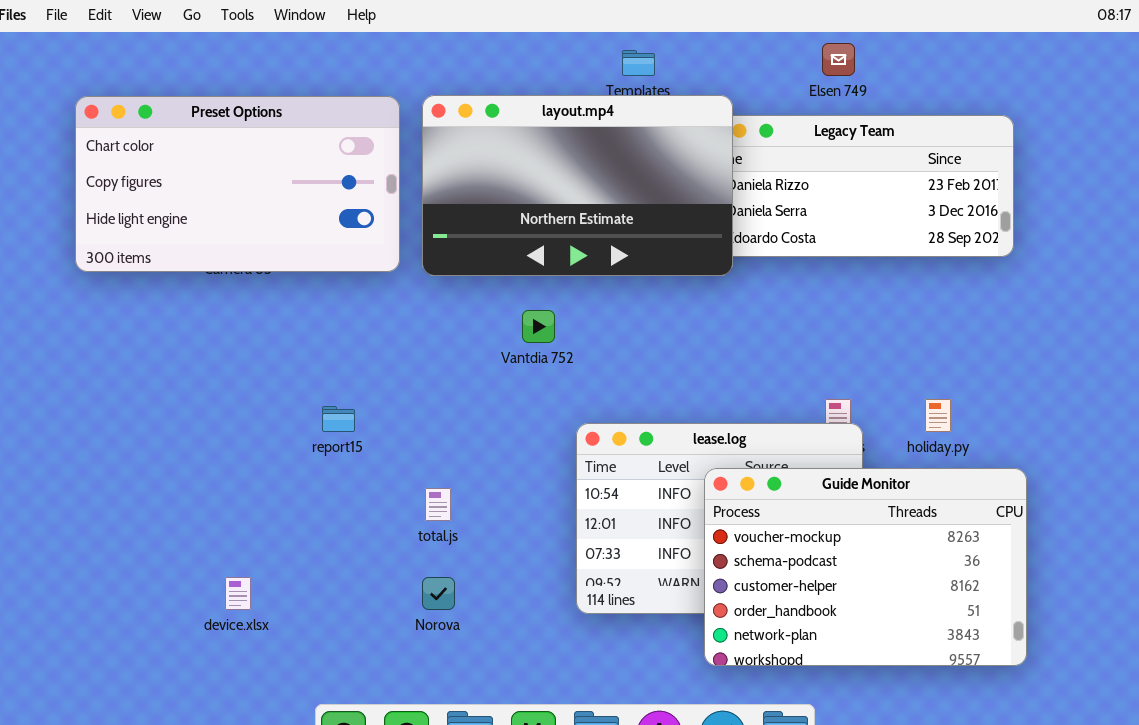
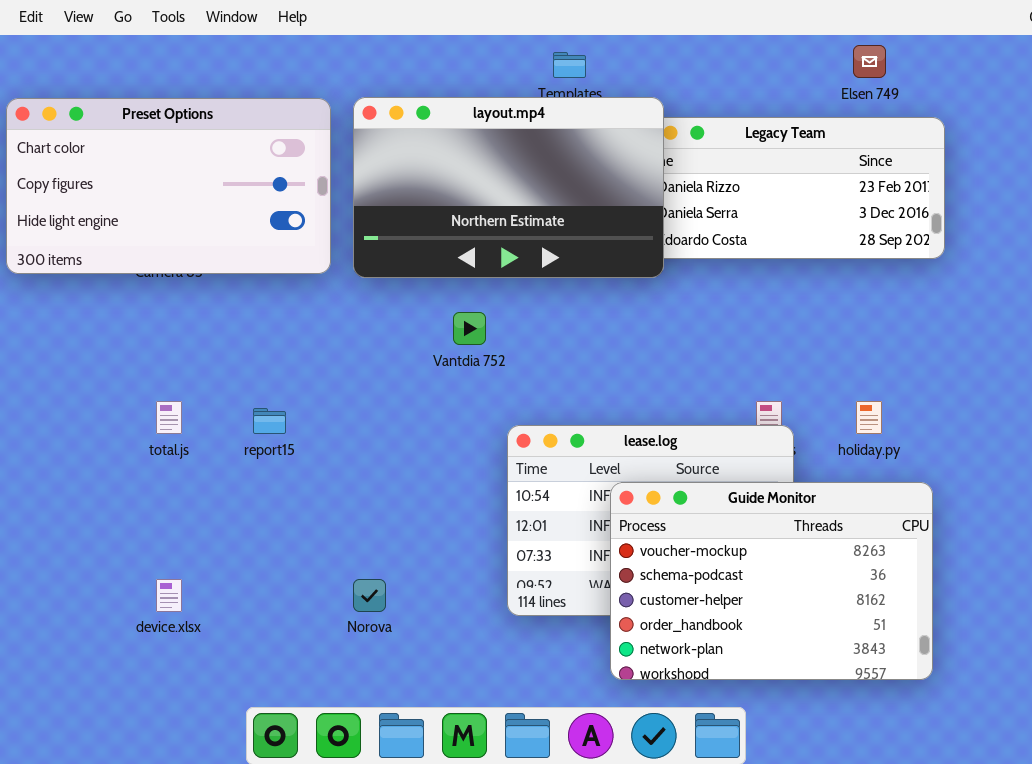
Elsen 749: [822,43,855,76] -> [853,45,886,78], moved
Guide Monitor: [704,468,1027,666] -> [610,482,933,680], moved
total.js: [425,488,451,521] -> [156,401,182,434], moved

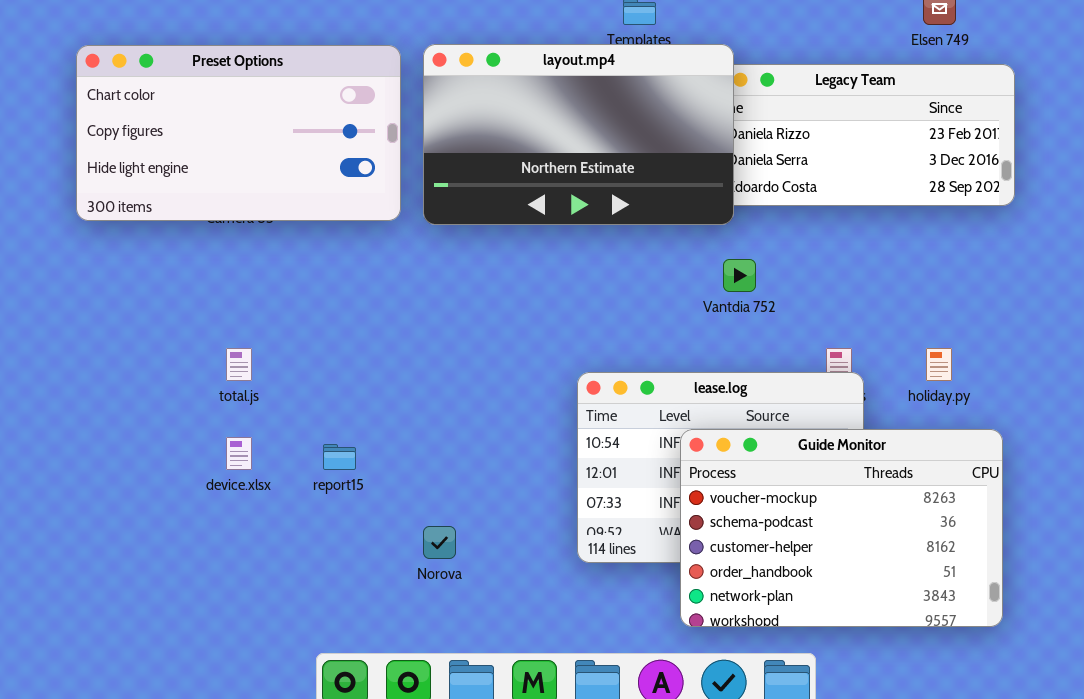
Vantdia 752: [453,312,486,345] -> [723,259,756,292], moved
report15: [253,408,286,434] -> [323,444,356,470], moved
device.xlsx: [156,579,182,612] -> [226,437,252,470], moved

